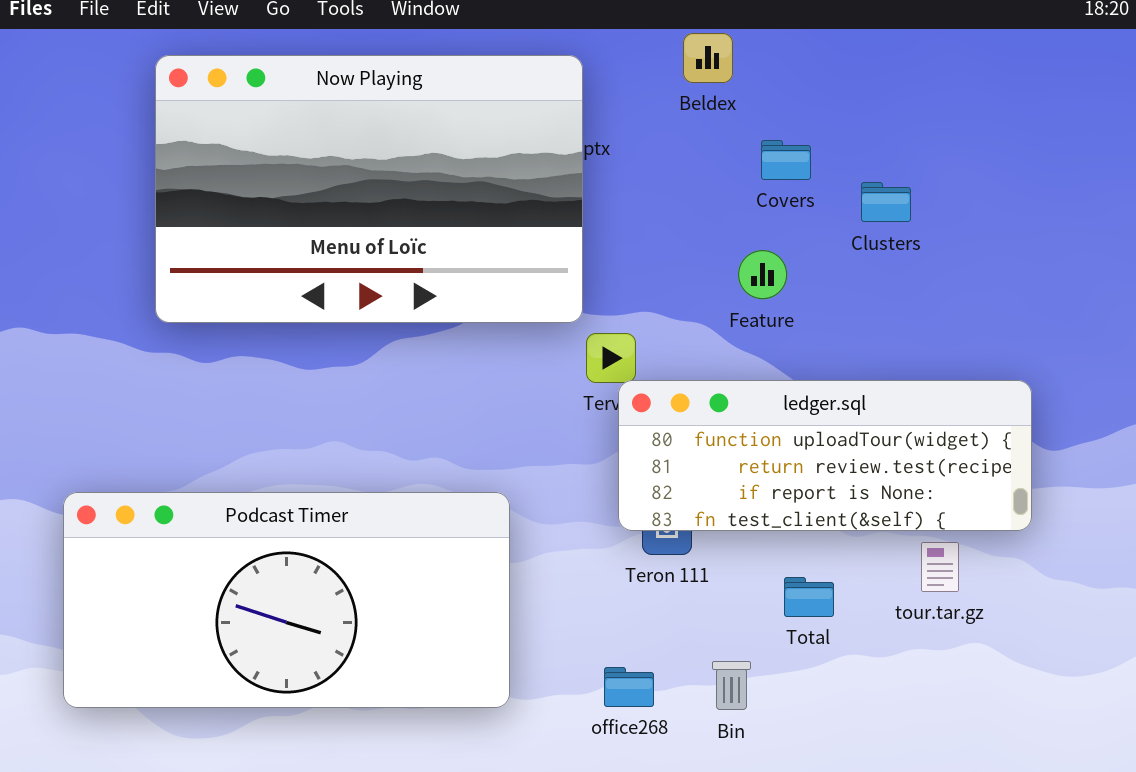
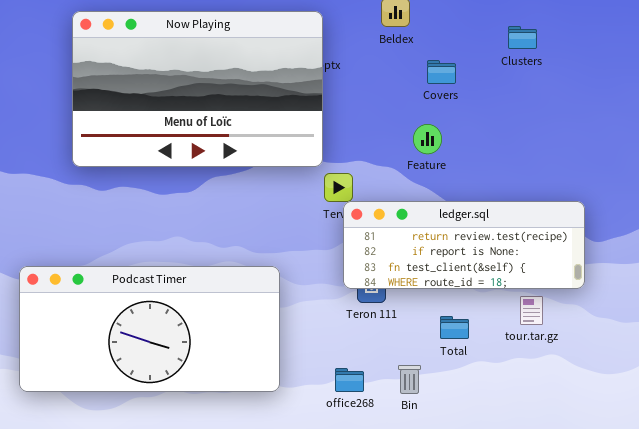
Clusters: [861,182,911,222] -> [508,26,537,49], moved
ledger.sql: [618,380,1032,531] -> [343,201,585,289], scrolled down 1 row

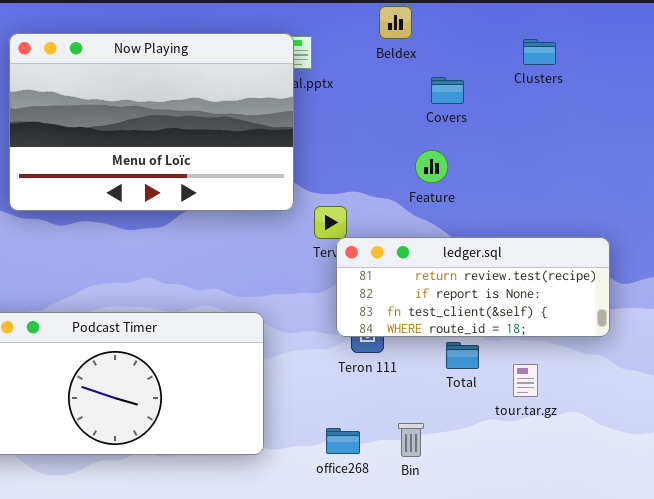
Now Playing: [72,11,323,167] -> [9,33,294,211], moved
tour.tar.gz: [520,296,543,325] -> [513,364,538,397], moved
Total: [440,316,469,339] -> [446,342,479,369], moved

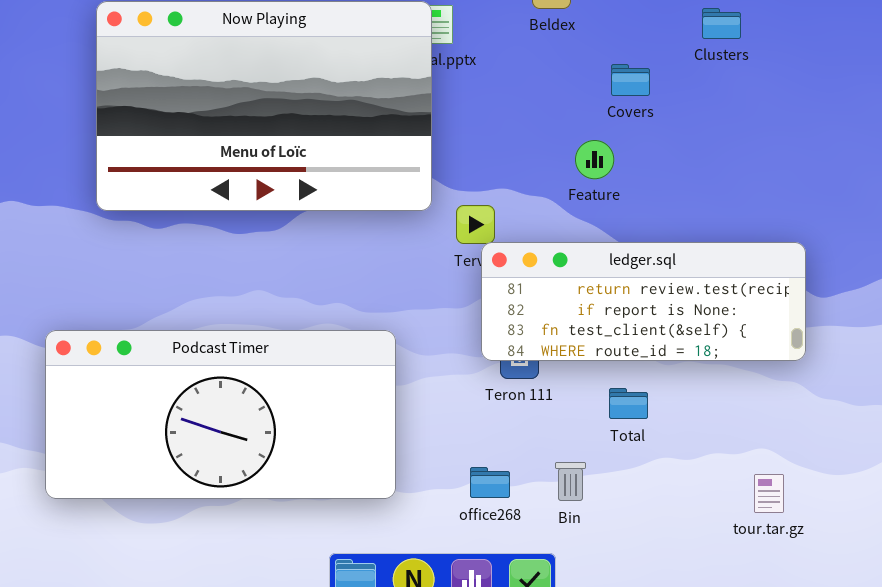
Covers: [431,77,464,104] -> [611,64,650,96], moved
Total: [446,342,479,369] -> [609,388,648,419], moved
tour.tar.gz: [513,364,538,397] -> [754,474,784,513], moved

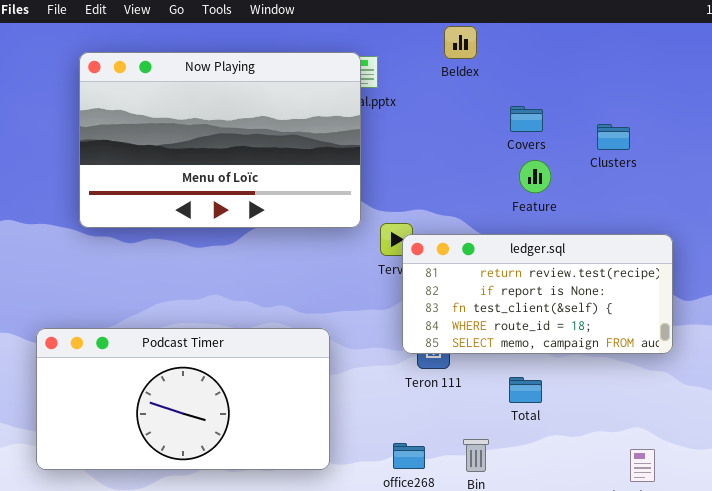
Clusters: [702,8,741,39] -> [597,124,630,150], moved
Feature: [575,140,614,179] -> [519,160,551,193], moved
ledger.sql: [481,242,806,361] -> [402,234,673,354], resized

